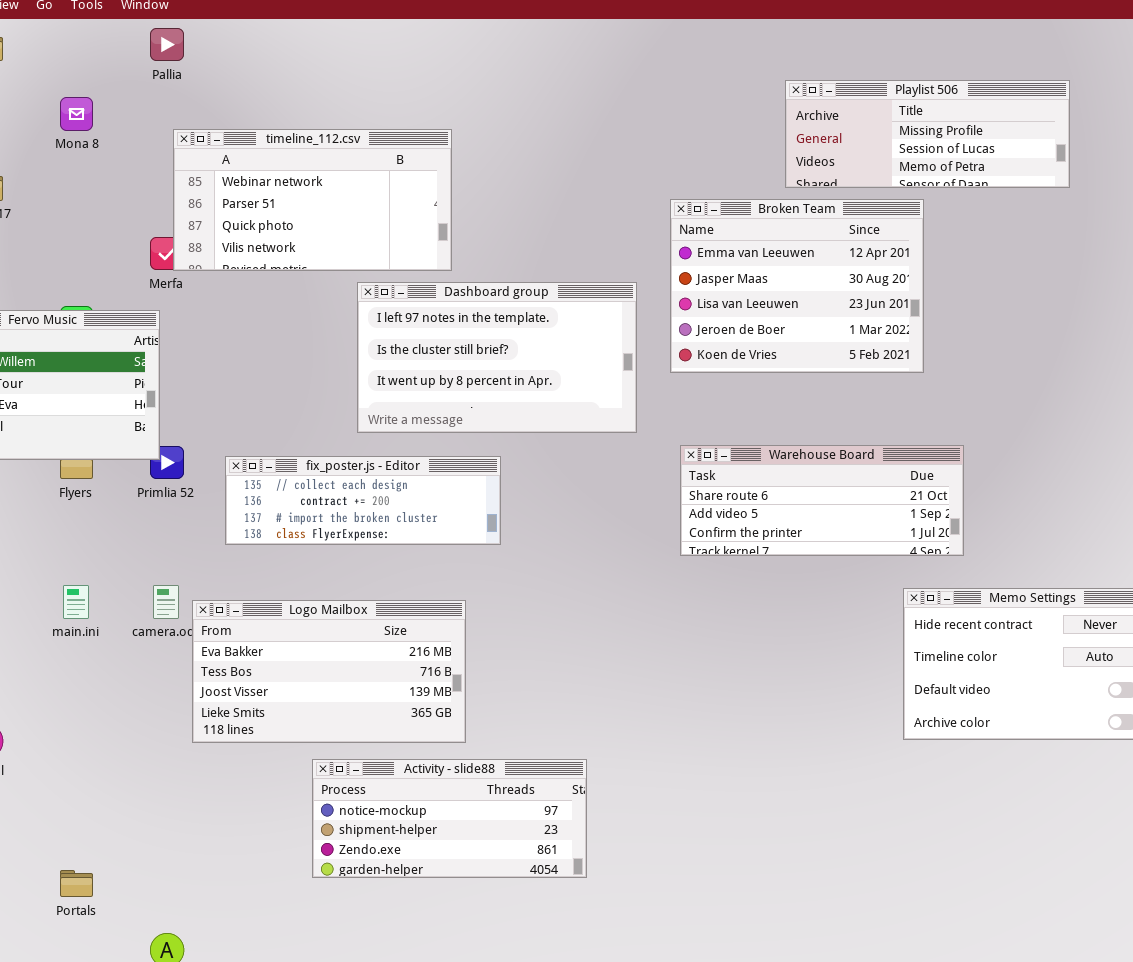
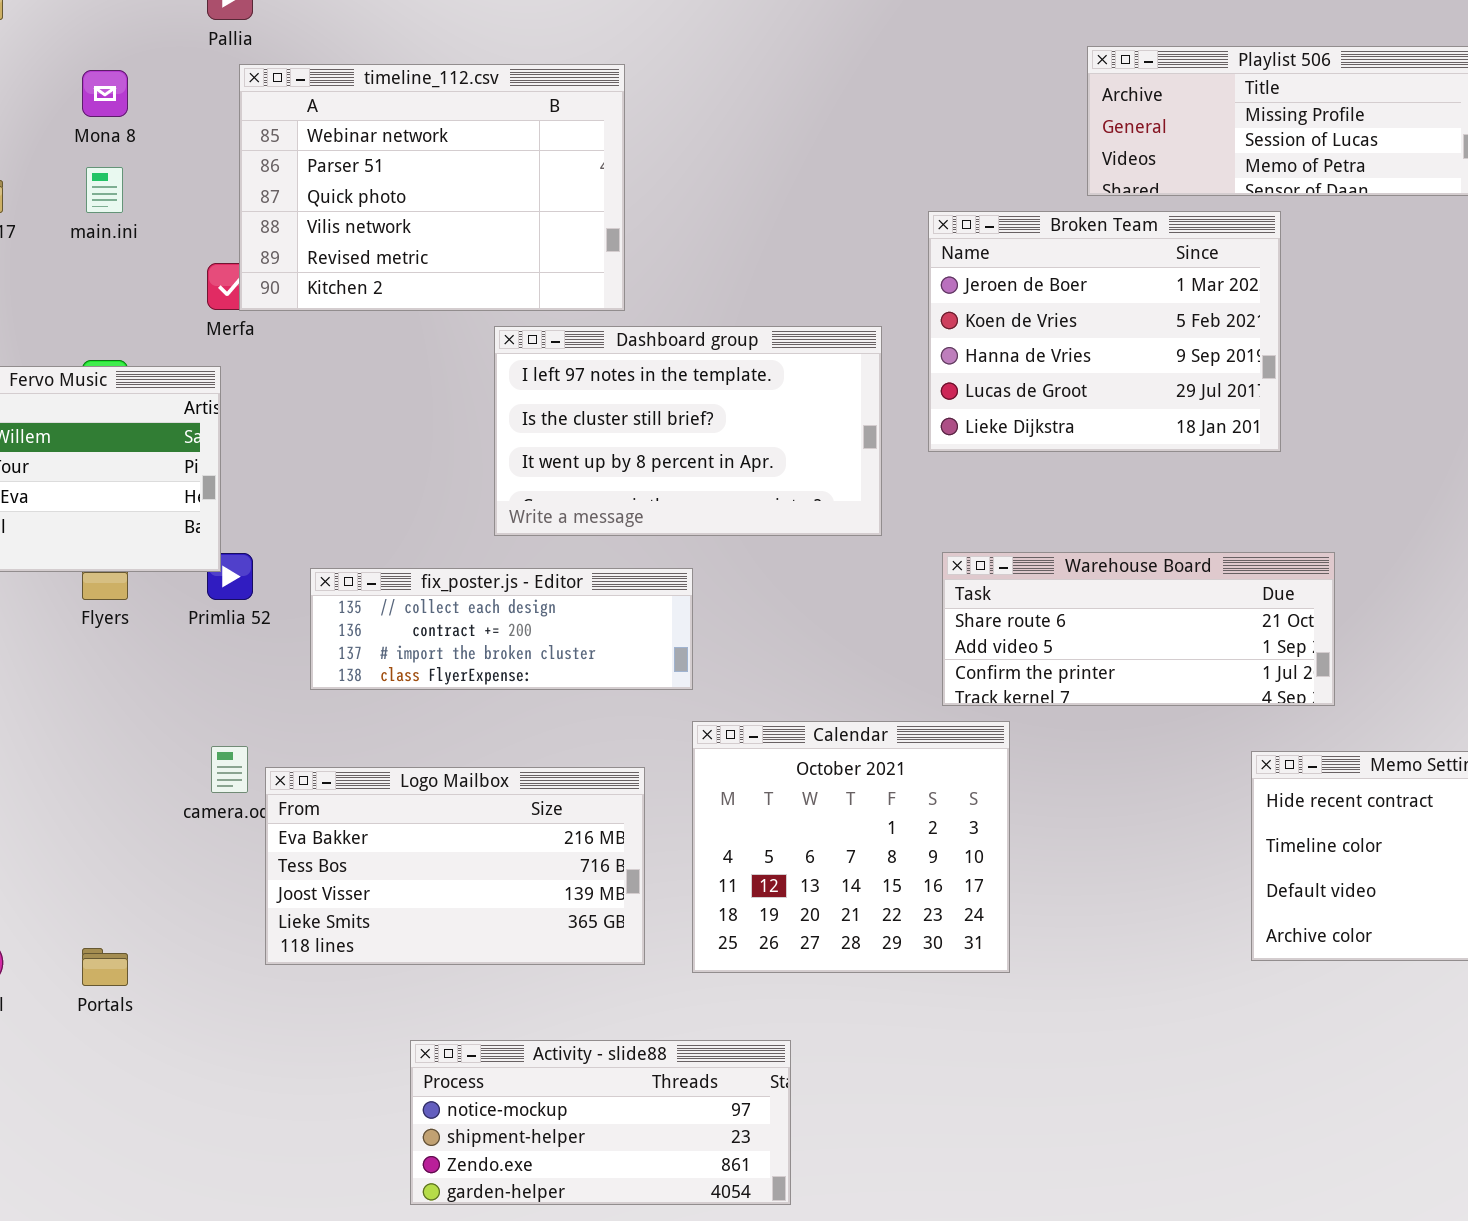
timeline_112.csv: [173,129,452,271] -> [239,64,625,311], resized
Broken Team: [670,199,924,373] -> [928,211,1281,452], scrolled down 3 rows
Calendar: none -> [692,721,1010,973], opened
main.ini: [63,585,89,619] -> [86,167,123,213], moved
Activity - slide88: [312,759,587,878] -> [410,1040,791,1205], moved
Portals: [60,870,93,897] -> [82,948,128,986], moved

